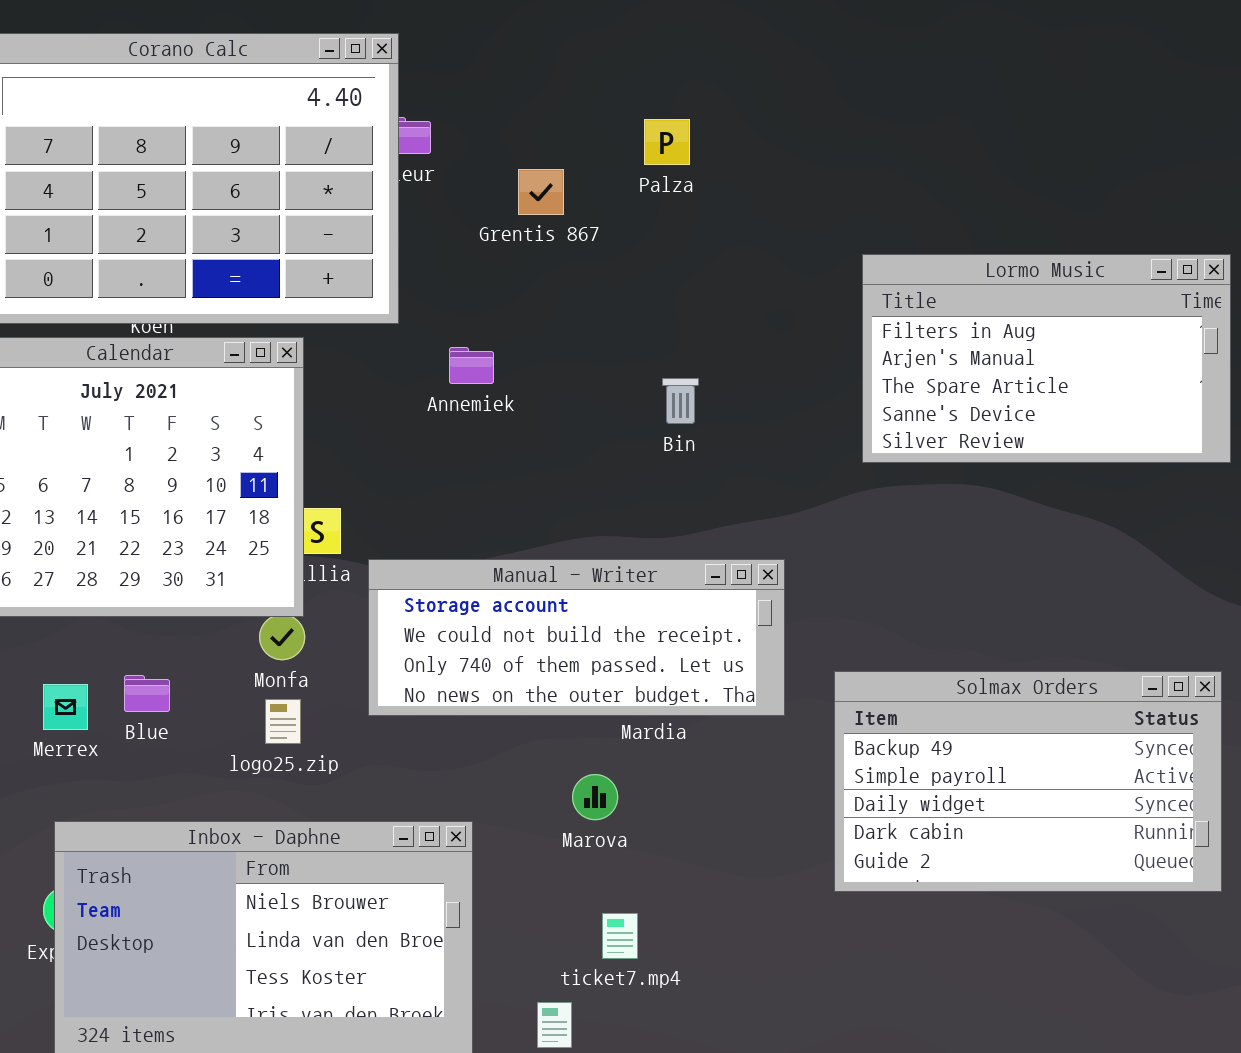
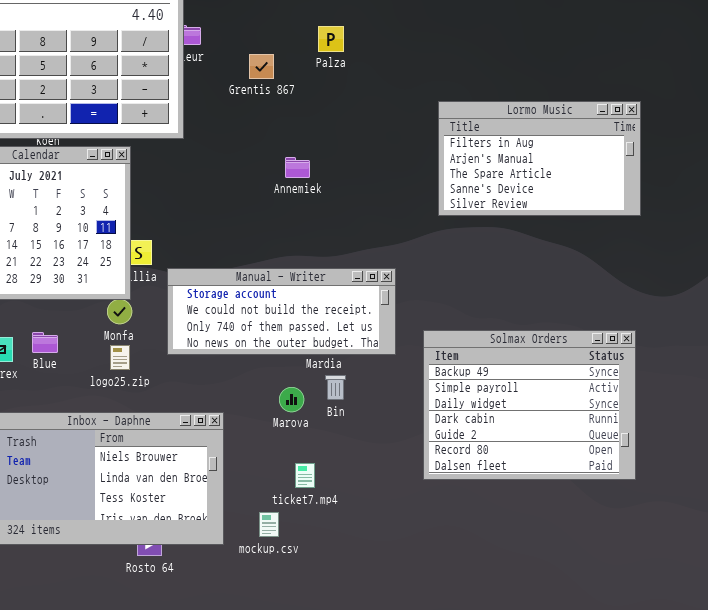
Annemiek: [449,347,494,384] -> [285,157,310,178], moved
Bin: [662,378,699,424] -> [325,375,346,400], moved
Solmax Orders: [834,671,1222,892] -> [423,330,636,480], resized

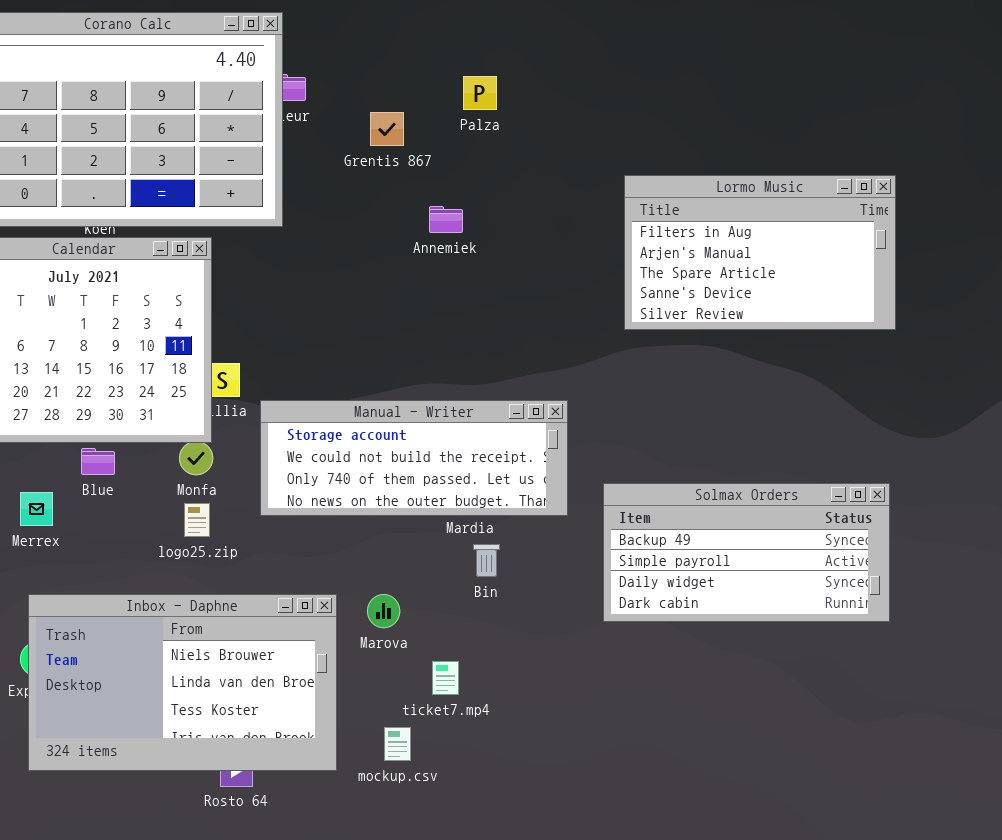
Annemiek: [285,157,310,178] -> [429,206,463,233], moved
Solmax Orders: [423,330,636,480] -> [603,483,890,622], resized
Blue: [32,332,58,353] -> [81,448,115,475], moved
Marova: [279,387,304,412] -> [367,594,400,628], moved

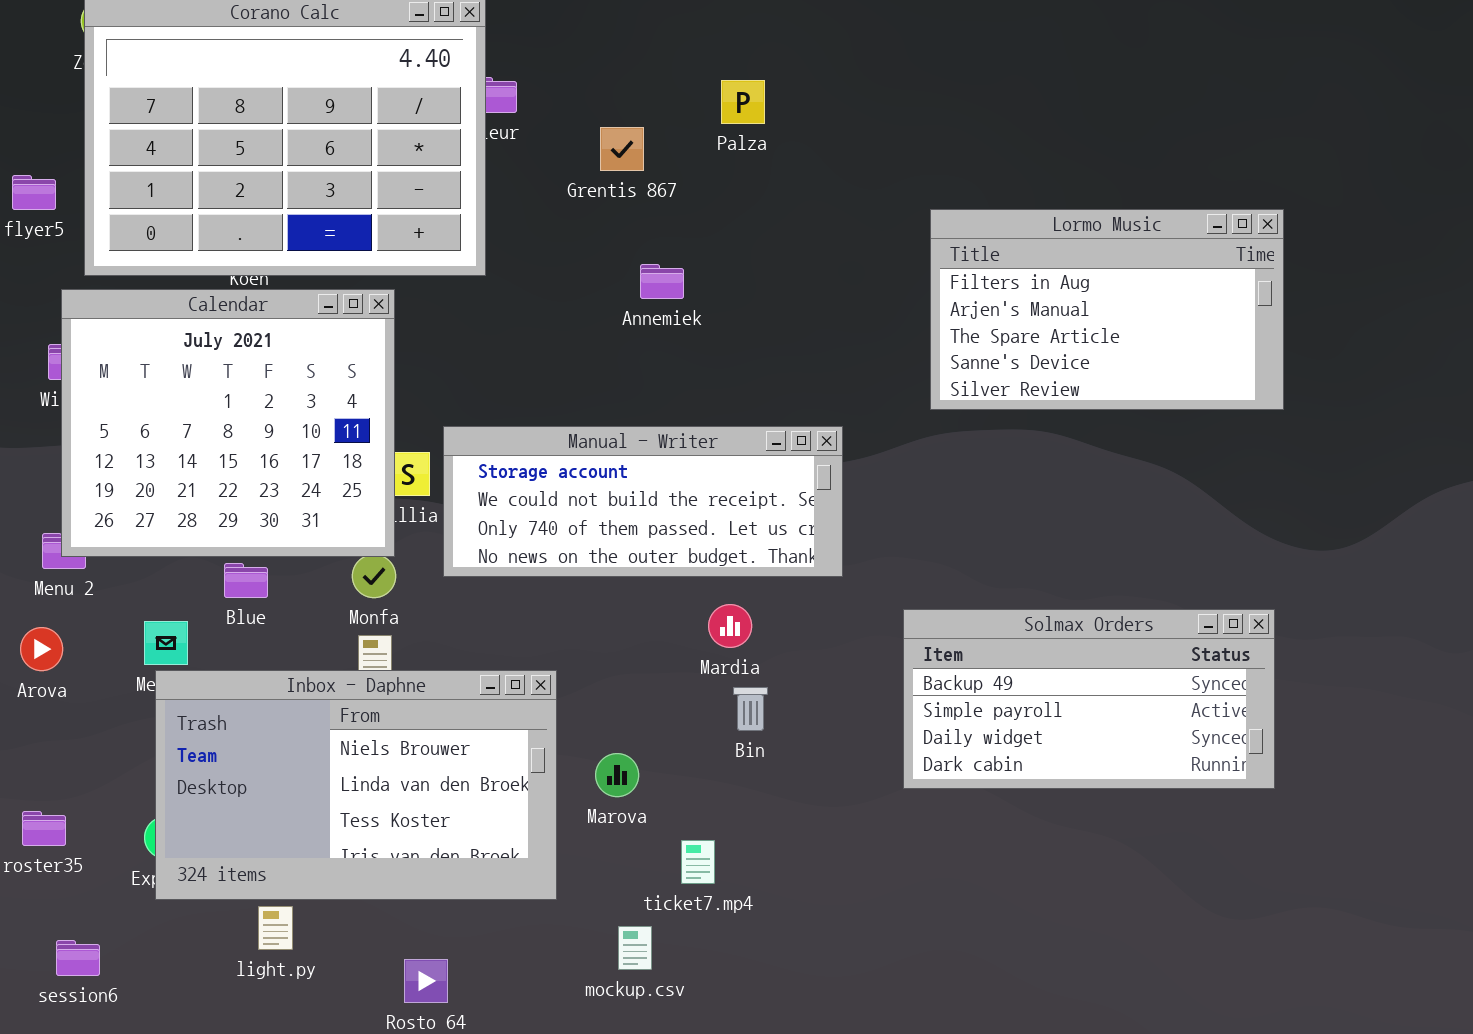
Annemiek: [429,206,463,233] -> [640,264,684,299], moved
Manual - Writer: [260,400,568,516] -> [443,426,843,577], moved
Inbox - Daphne: [28,594,337,771] -> [155,670,557,900], moved

